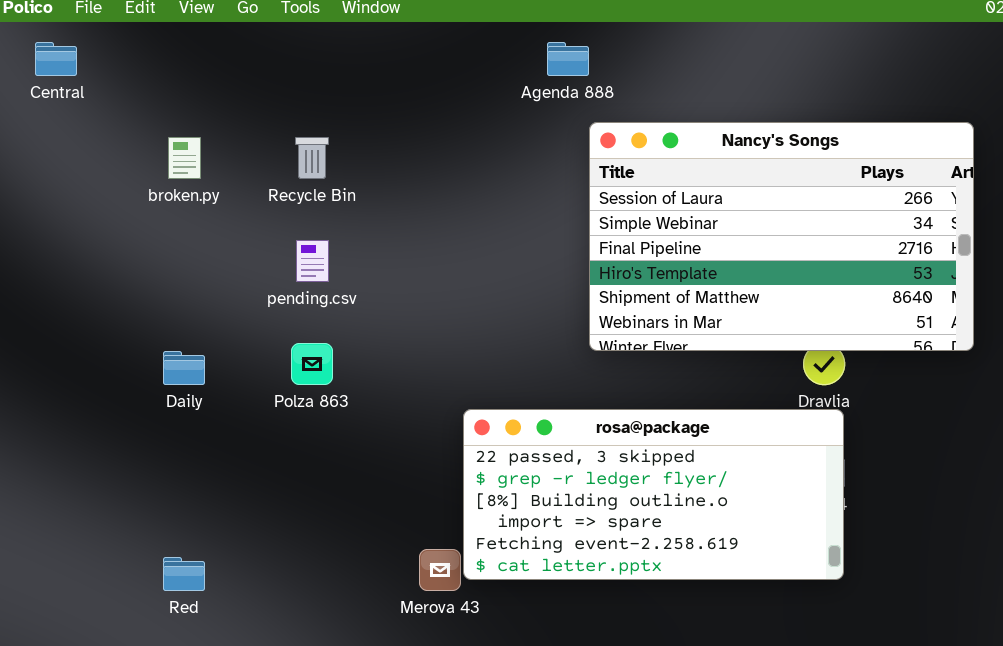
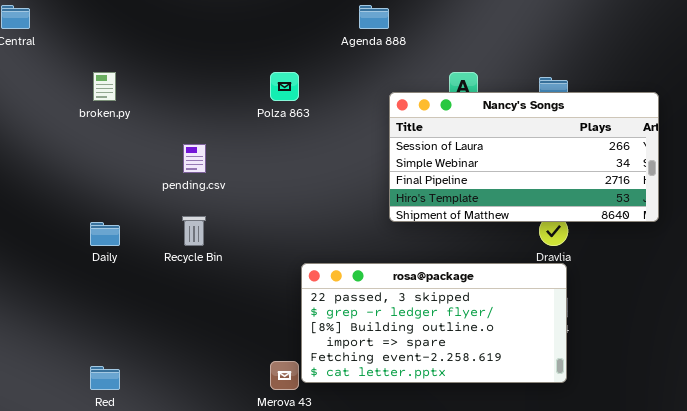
Nancy's Songs: [589,122,974,351] -> [389,92,659,222], resized
Recycle Bin: [295,137,329,179] -> [182,216,206,246], moved
Polza 863: [291,343,333,385] -> [270,72,299,101], moved

